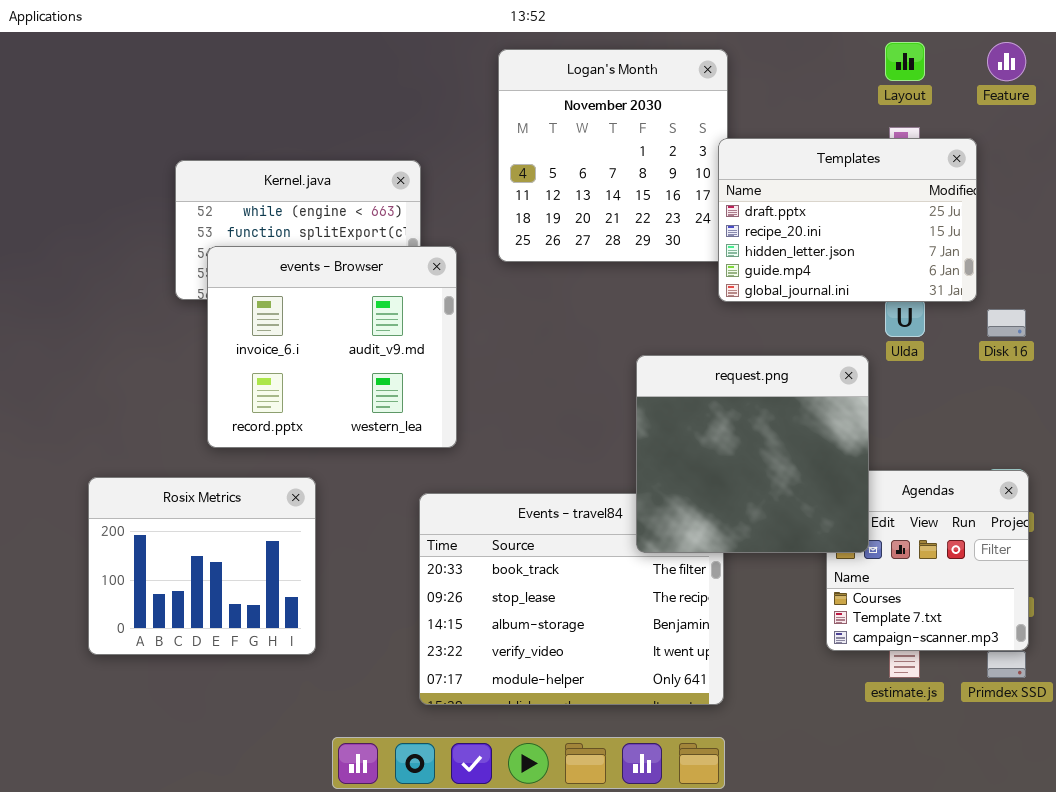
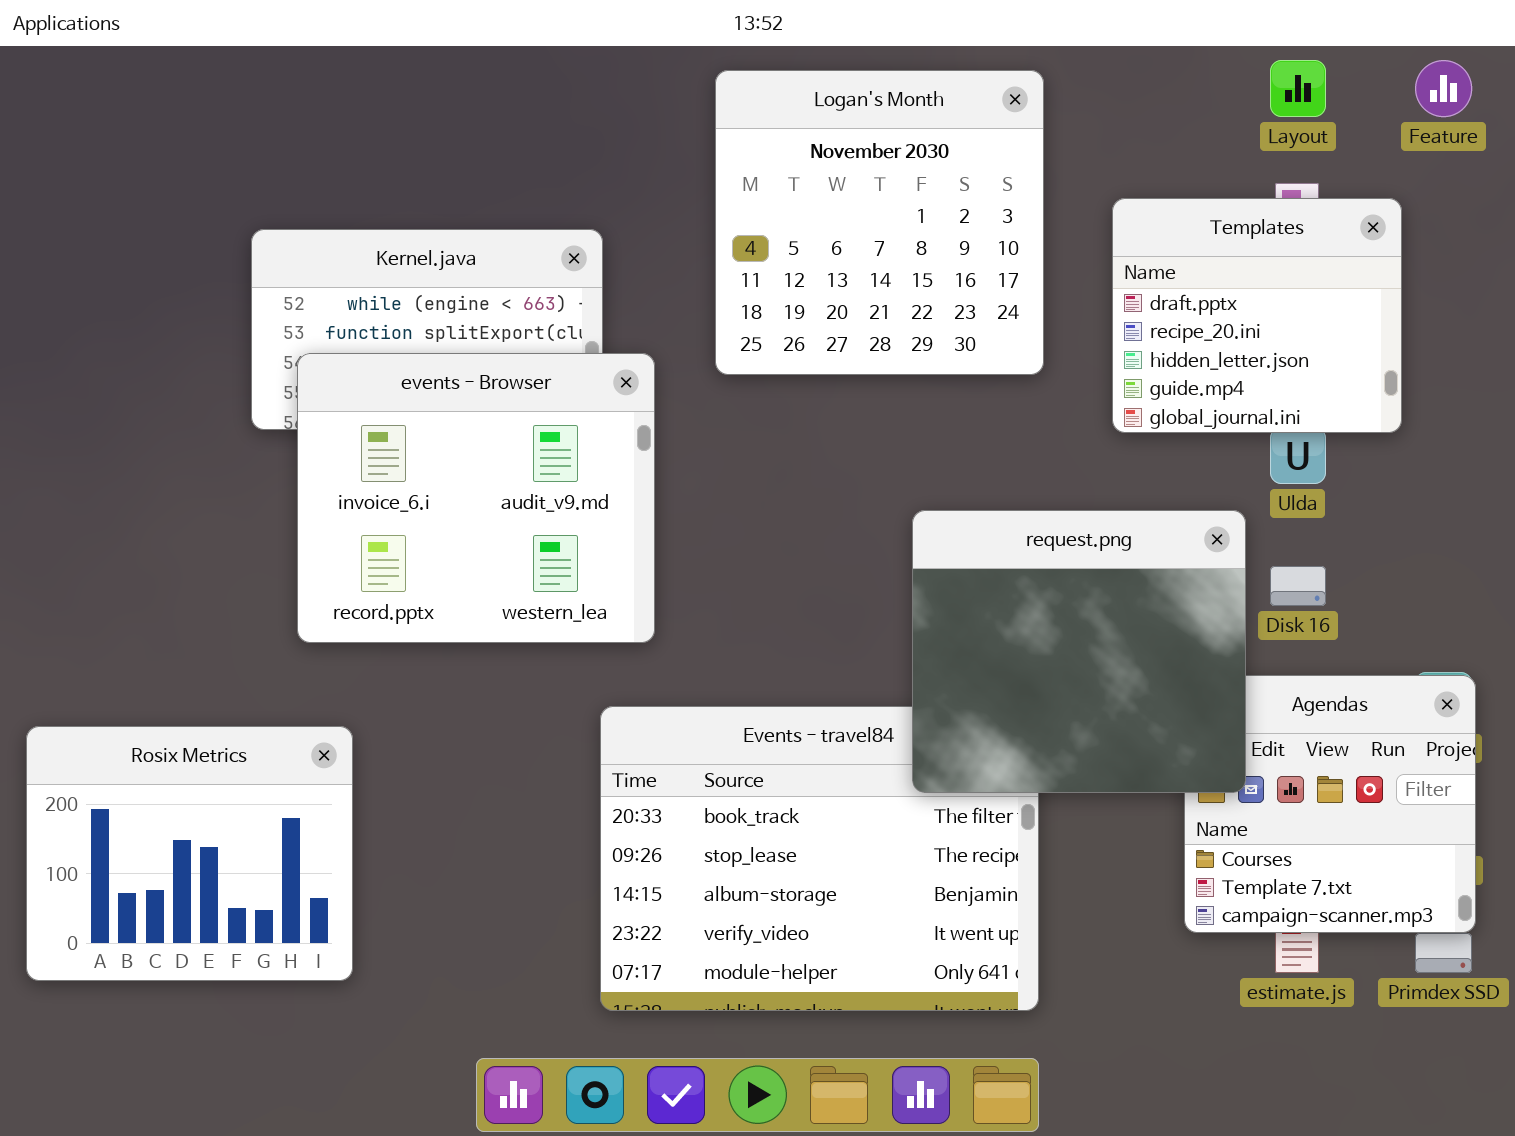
Templates: [718,138,977,302] -> [1112,198,1402,433], resized
Disk 16: [987,309,1026,337] -> [1270,566,1326,606], moved
Rosix Metrics: [88,477,316,655] -> [26,726,353,981], moved

